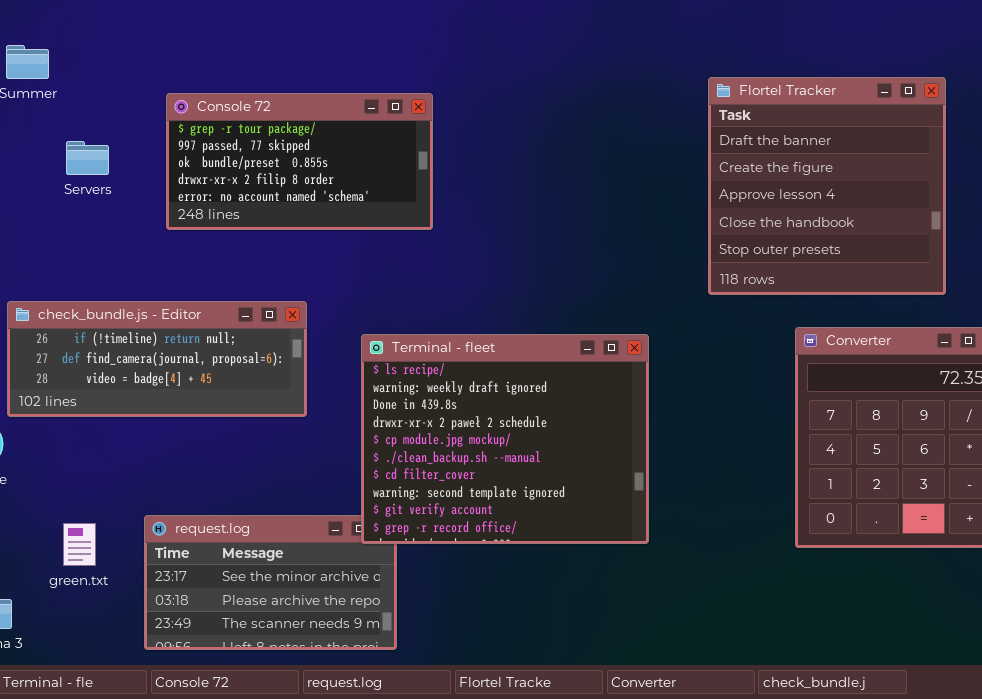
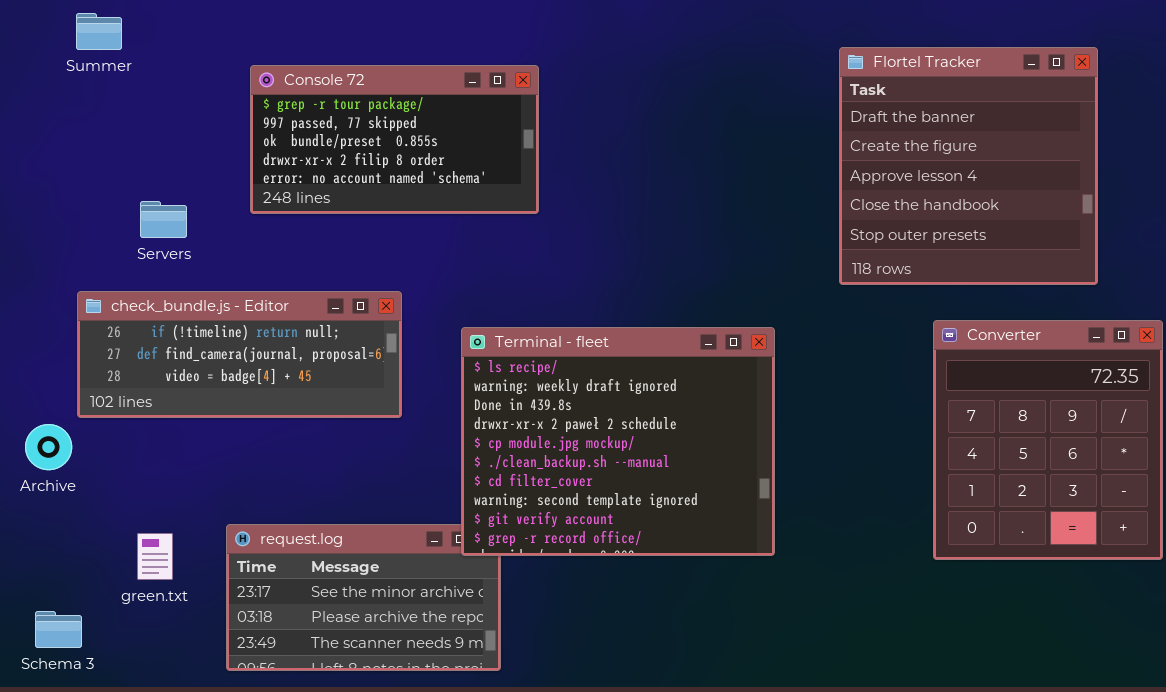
Servers: [66,141,109,175] -> [140,201,187,238], moved

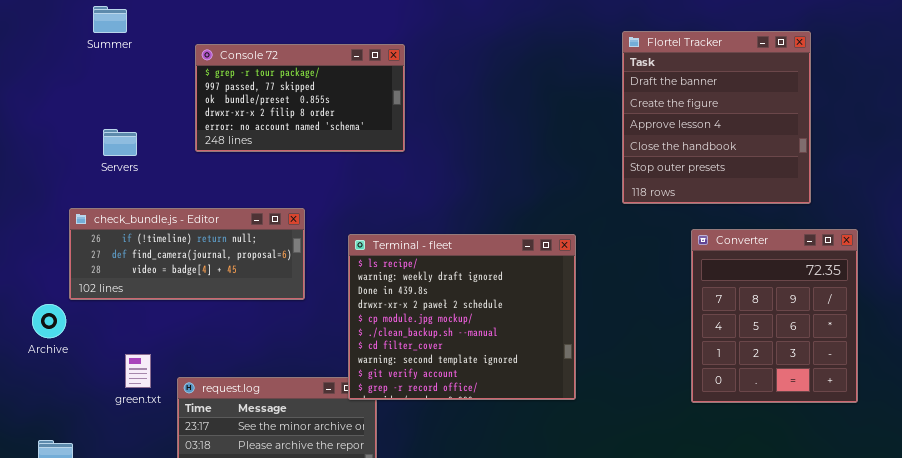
Summer: [76,13,122,50] -> [93,6,127,33], moved
Servers: [140,201,187,238] -> [103,129,137,156], moved
green.txt: [137,533,173,580] -> [125,354,151,388], moved

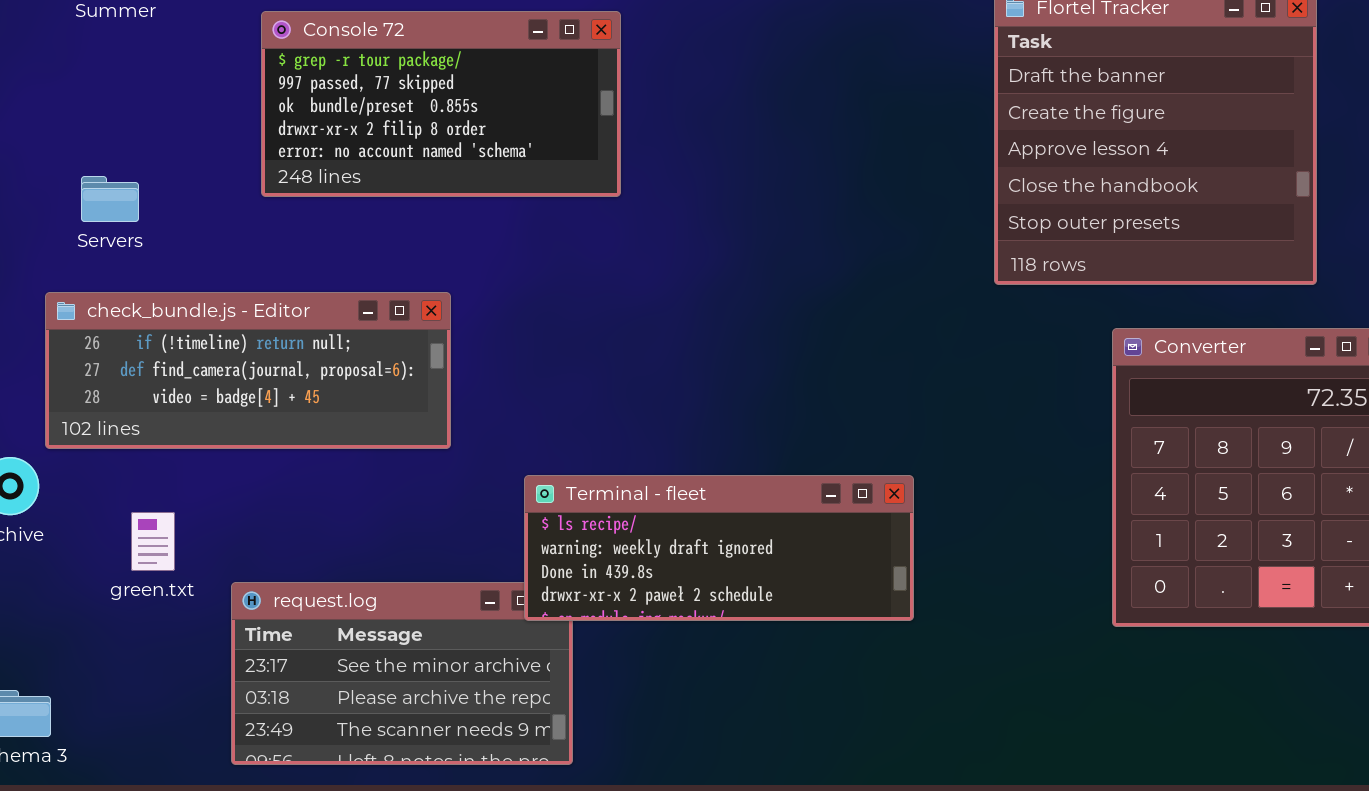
Servers: [103,129,137,156] -> [81,176,139,222], moved
Terminal - fleet: [348,234,576,400] -> [524,475,914,621], resized
green.txt: [125,354,151,388] -> [131,512,175,571], moved

